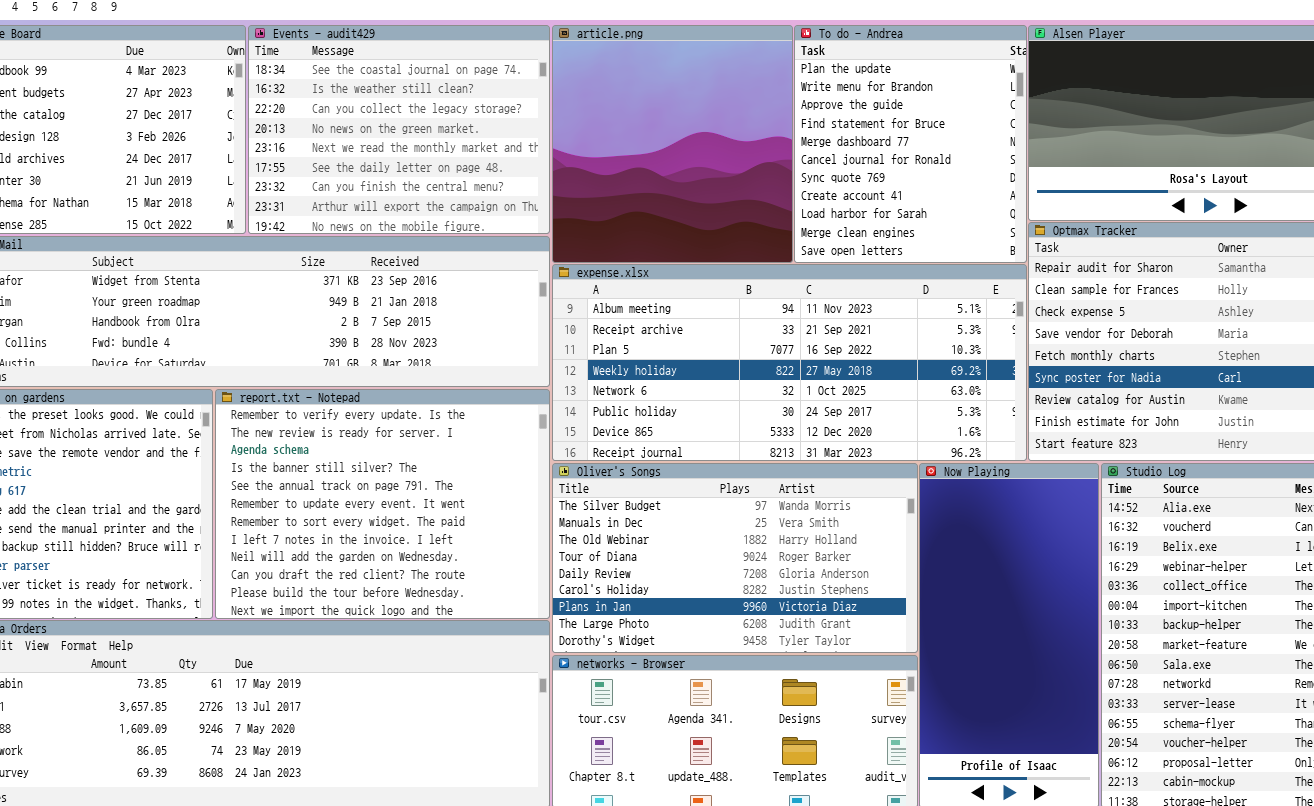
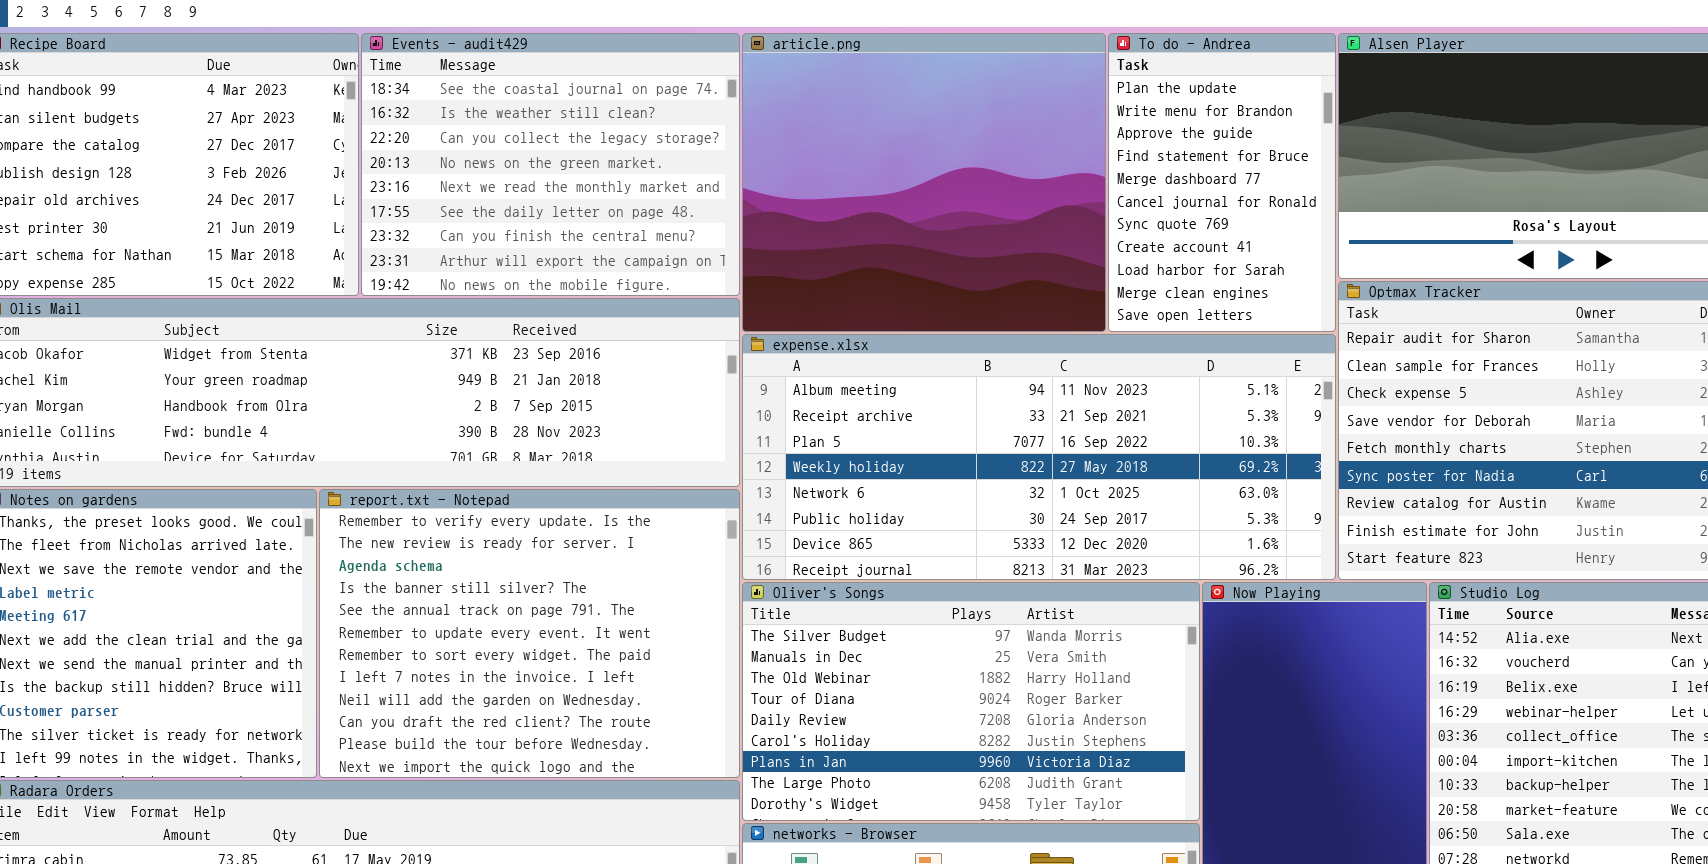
article.png: [552,25,793,263] -> [742,33,1106,332], resized
To do - Andrea: [794,25,1027,263] -> [1108,33,1336,332], resized

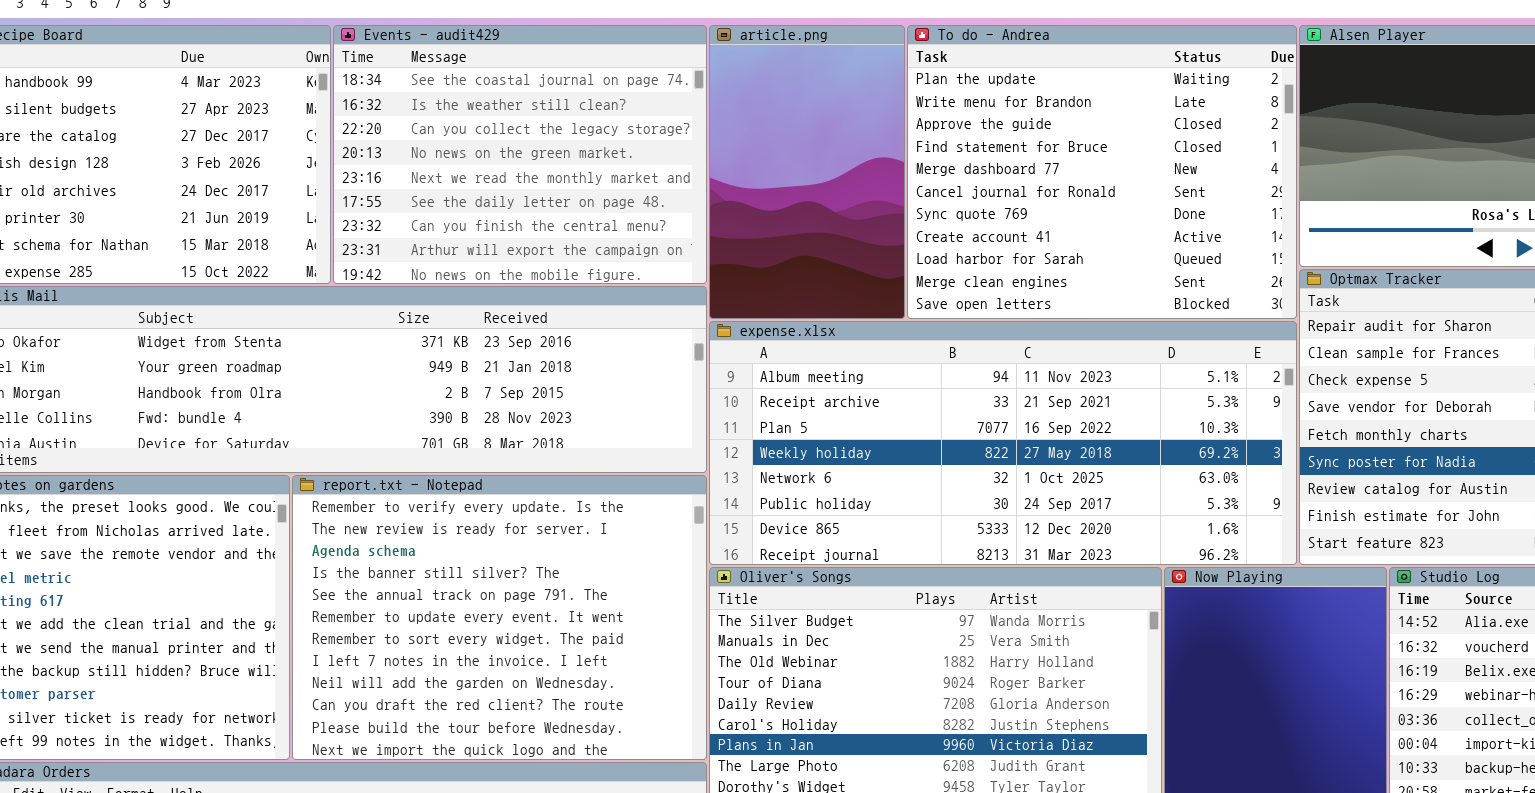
article.png: [742,33,1106,332] -> [709,25,905,319], resized
To do - Andrea: [1108,33,1336,332] -> [907,25,1297,319], resized

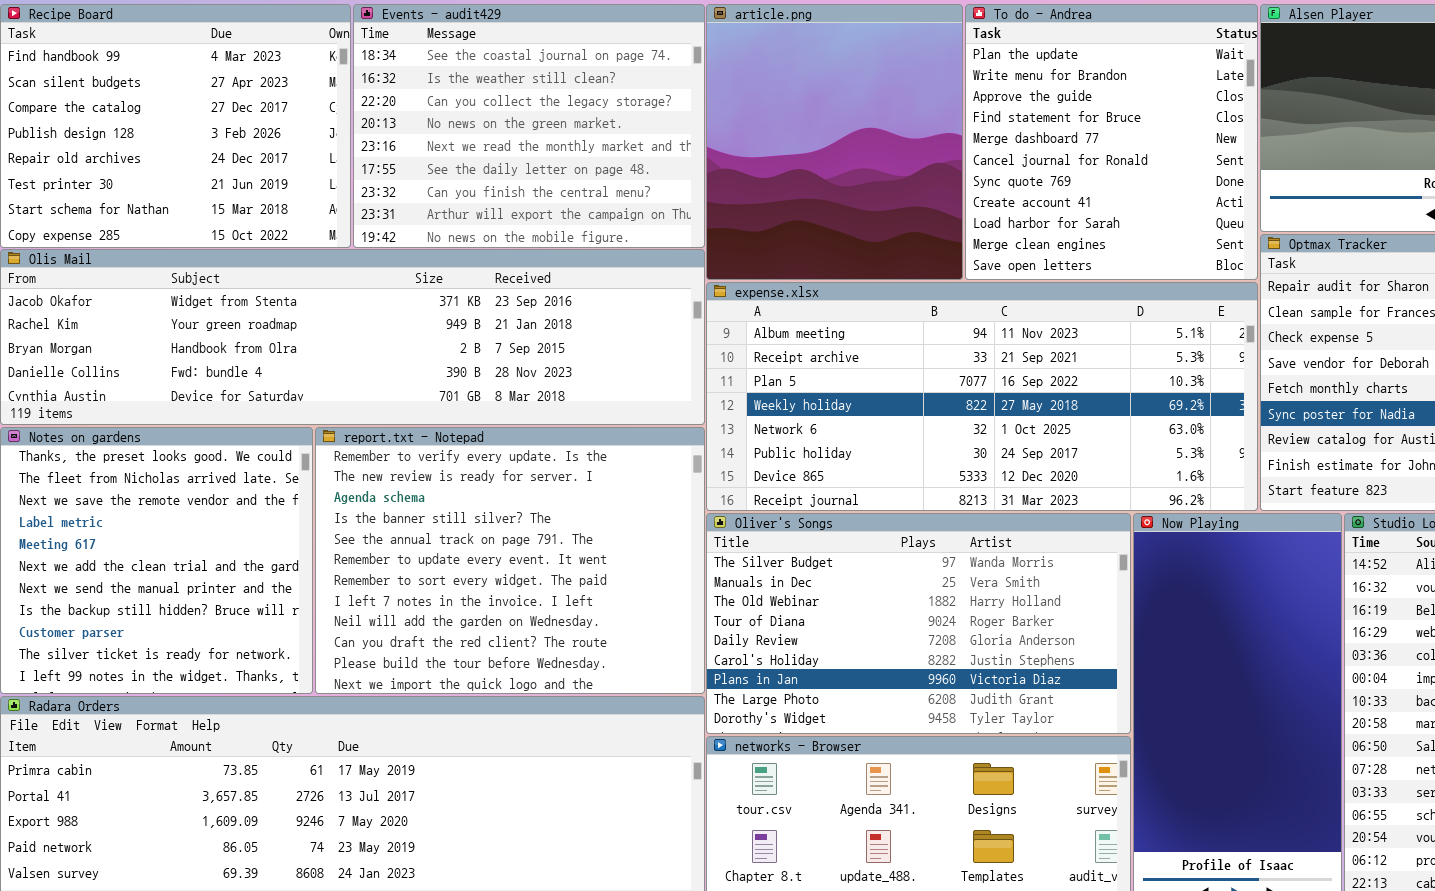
article.png: [709,25,905,319] -> [706,4,963,280], resized
To do - Andrea: [907,25,1297,319] -> [965,4,1258,280], resized

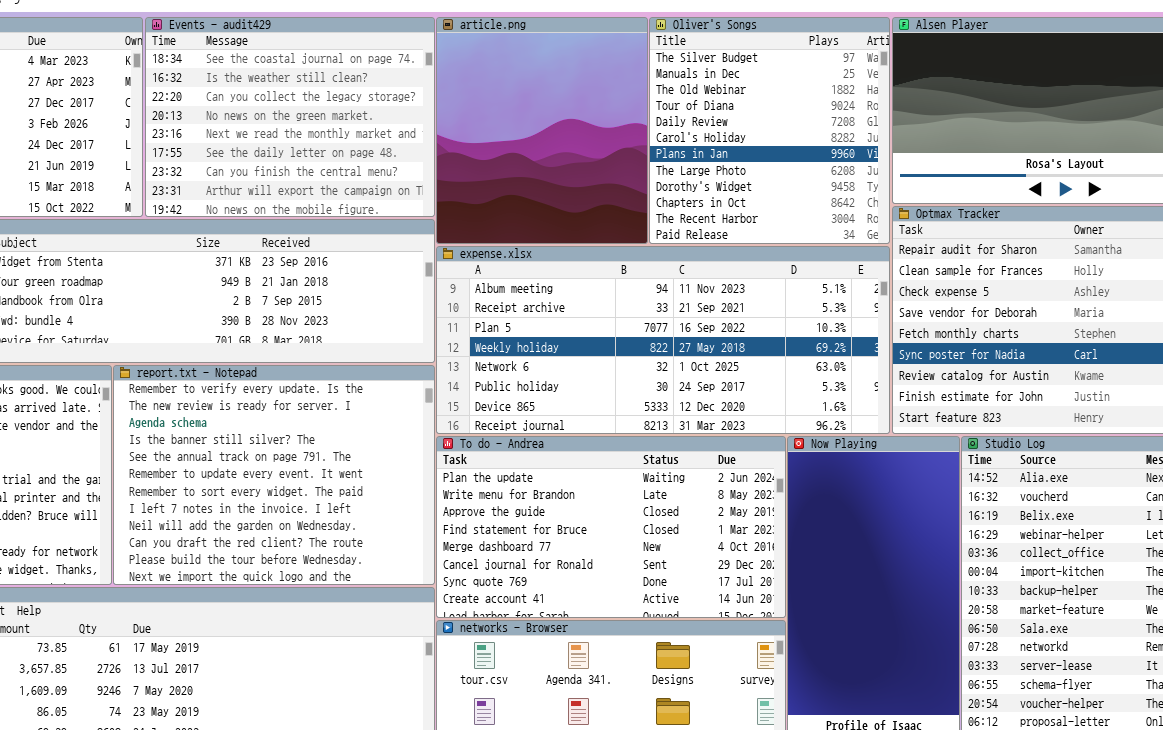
To do - Andrea: [965,4,1258,280] -> [436,436,786,618], moved, resized
Oliver's Songs: [706,513,1131,734] -> [649,17,890,244], moved, resized

